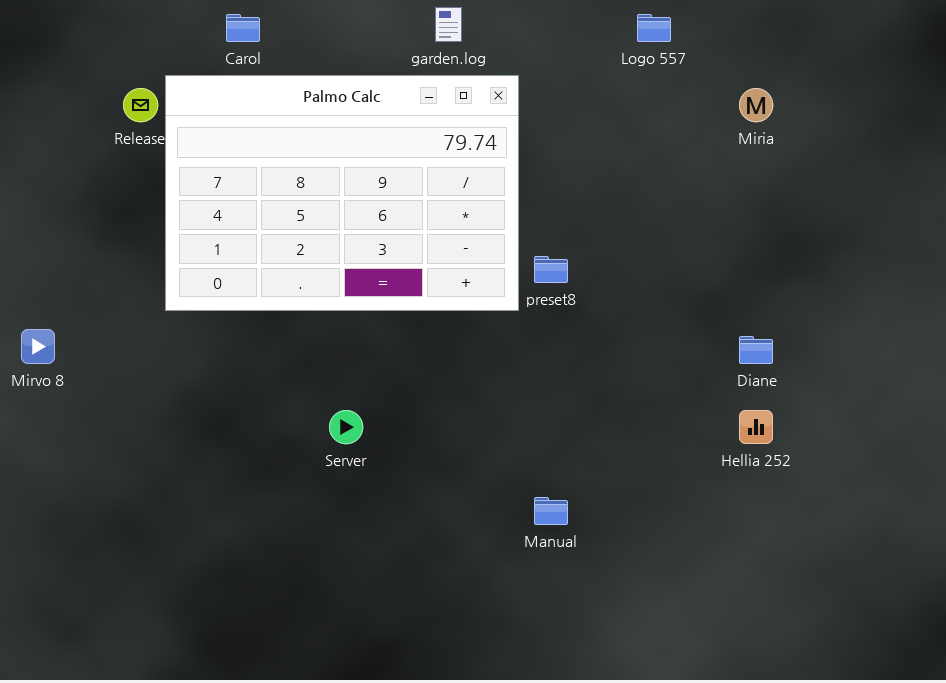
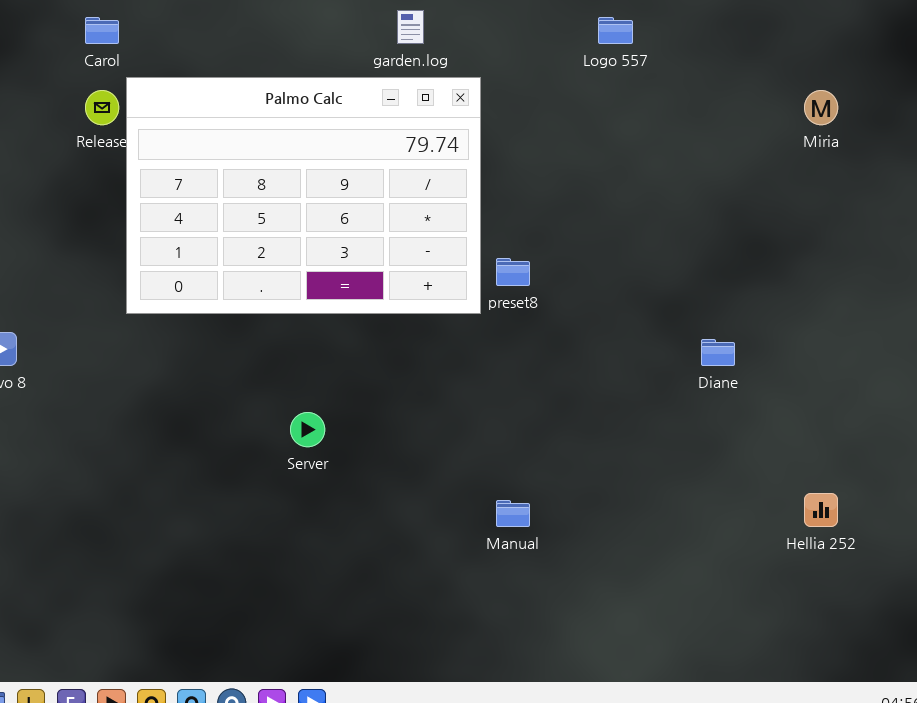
Carol: [226,14,260,42] -> [85,17,119,44], moved
Miria: [739,88,773,122] -> [804,90,838,125], moved
Hellia 252: [739,410,773,444] -> [804,493,838,527], moved

